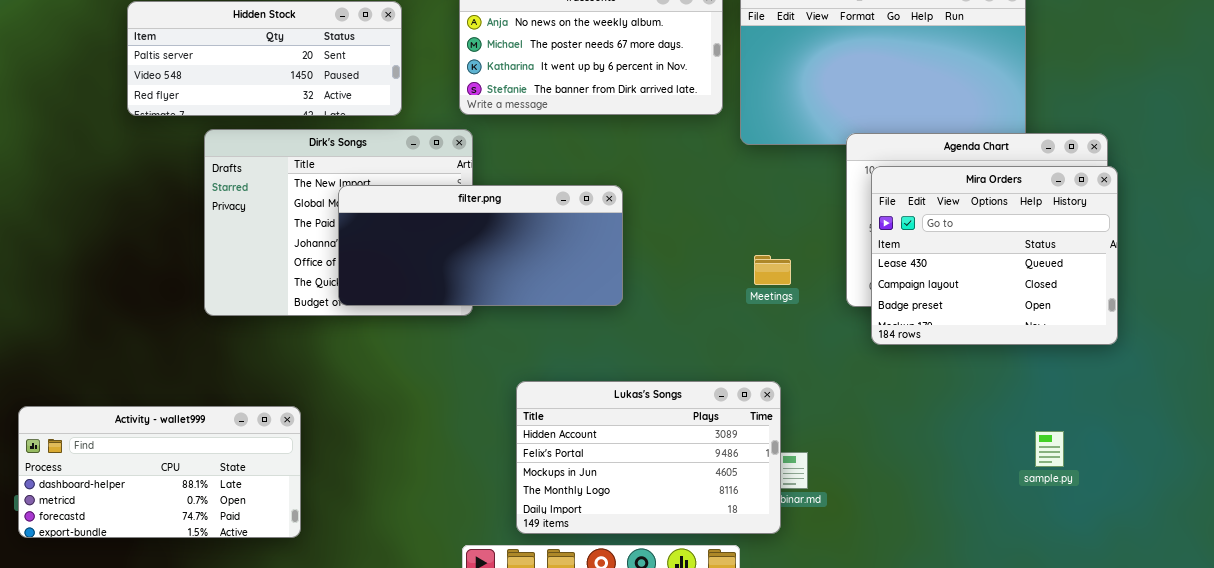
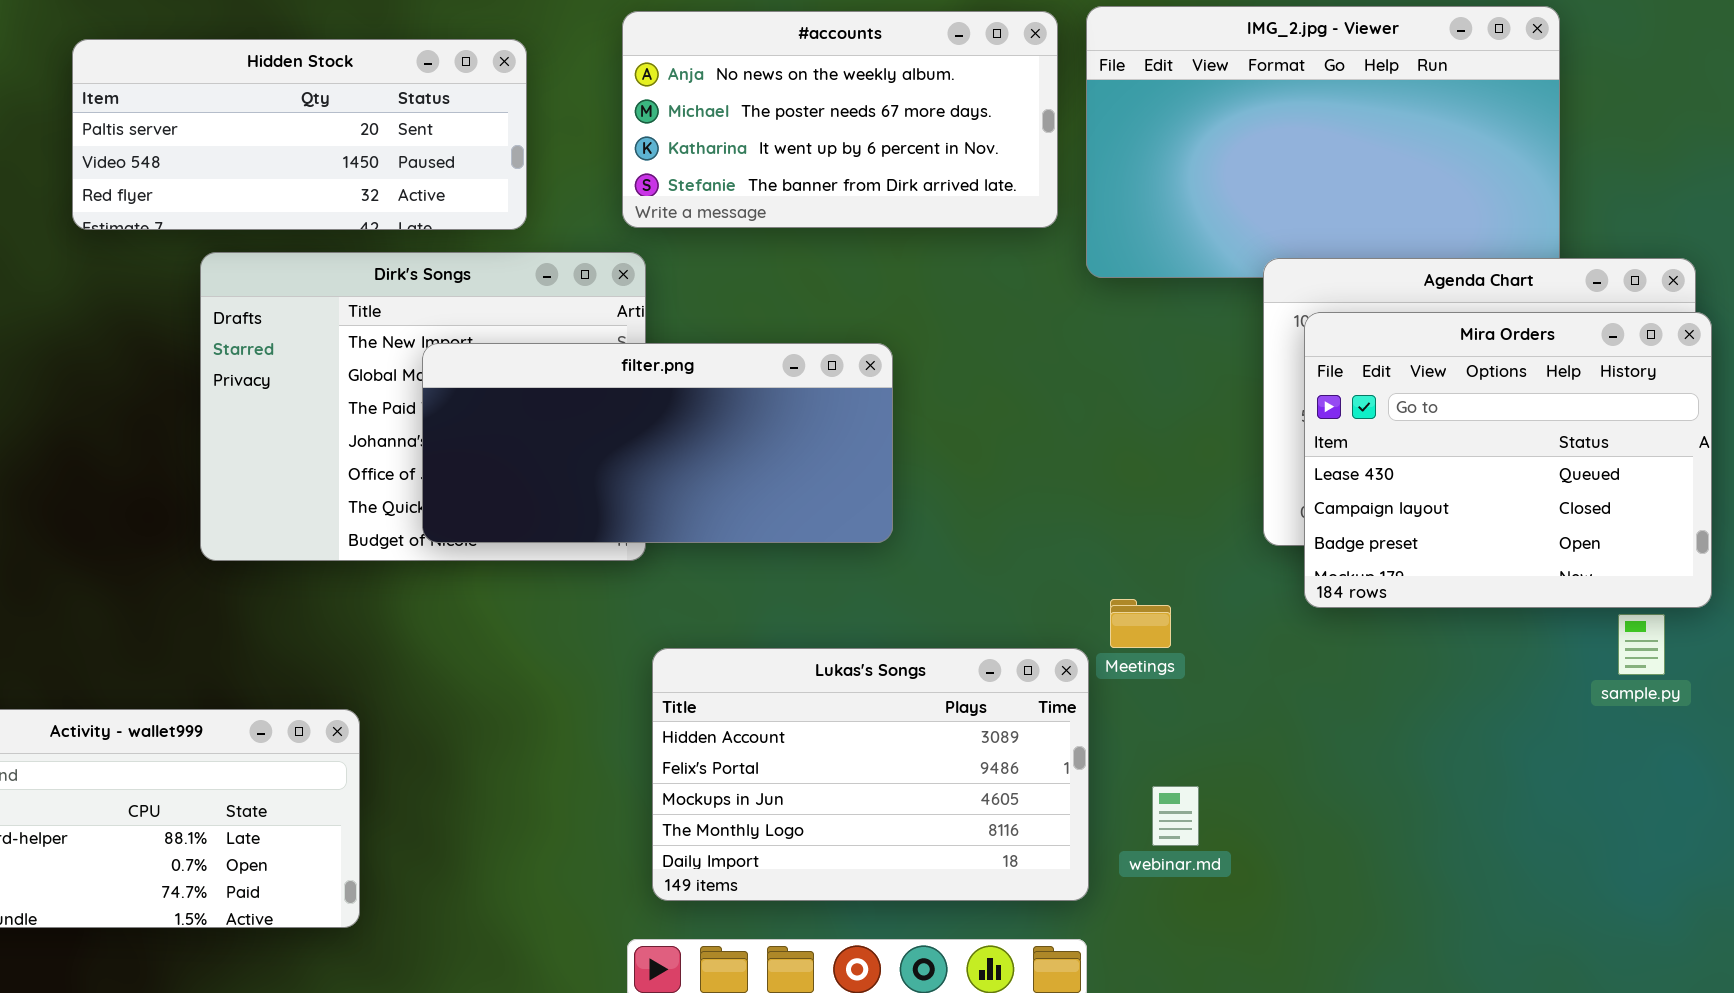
Meetings: [754,255,791,285] -> [1110,599,1171,648], moved
Lukas's Songs: [516,381,781,534] -> [652,648,1089,901], moved
sample.py: [1035,431,1064,467] -> [1618,614,1665,675], moved

